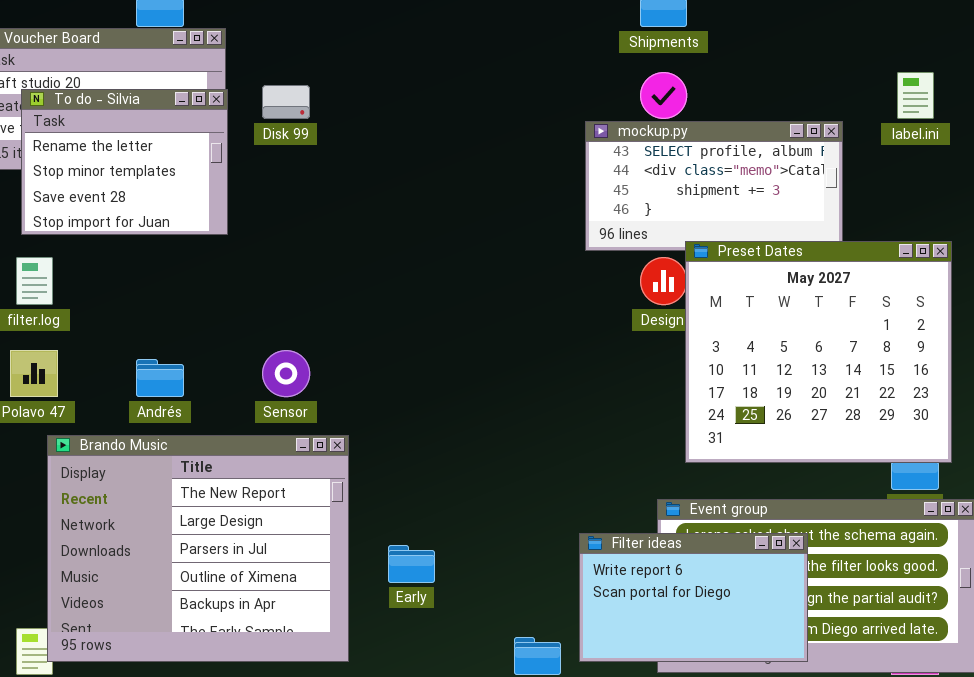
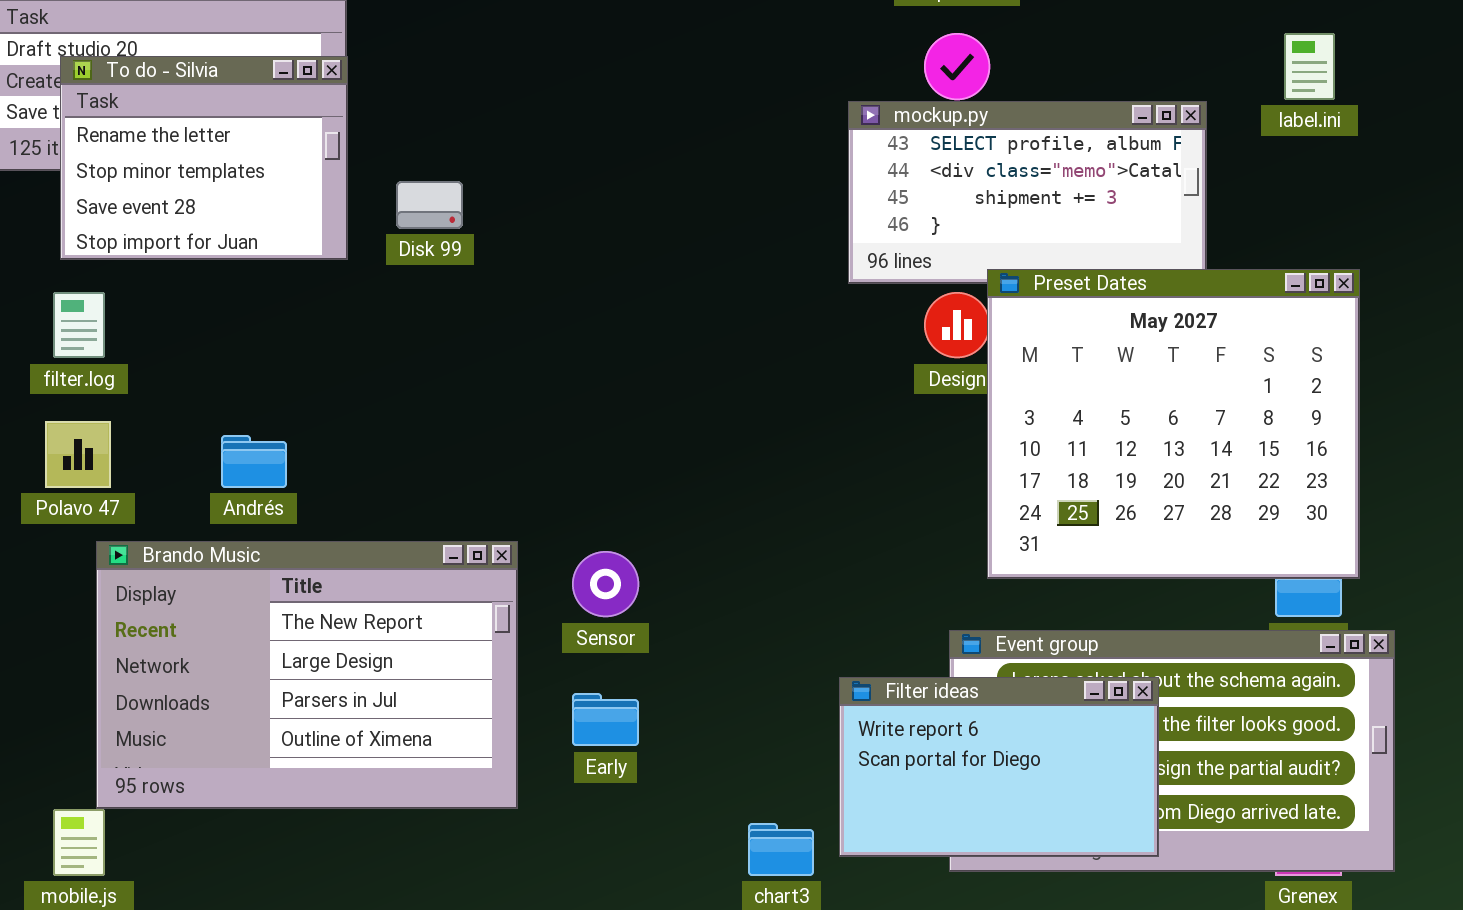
Disk 99: [262,85,310,119] -> [396,181,463,229], moved
Sensor: [262,350,310,397] -> [572,551,639,617], moved
Brando Music: [47,435,349,662] -> [96,541,518,809], resized

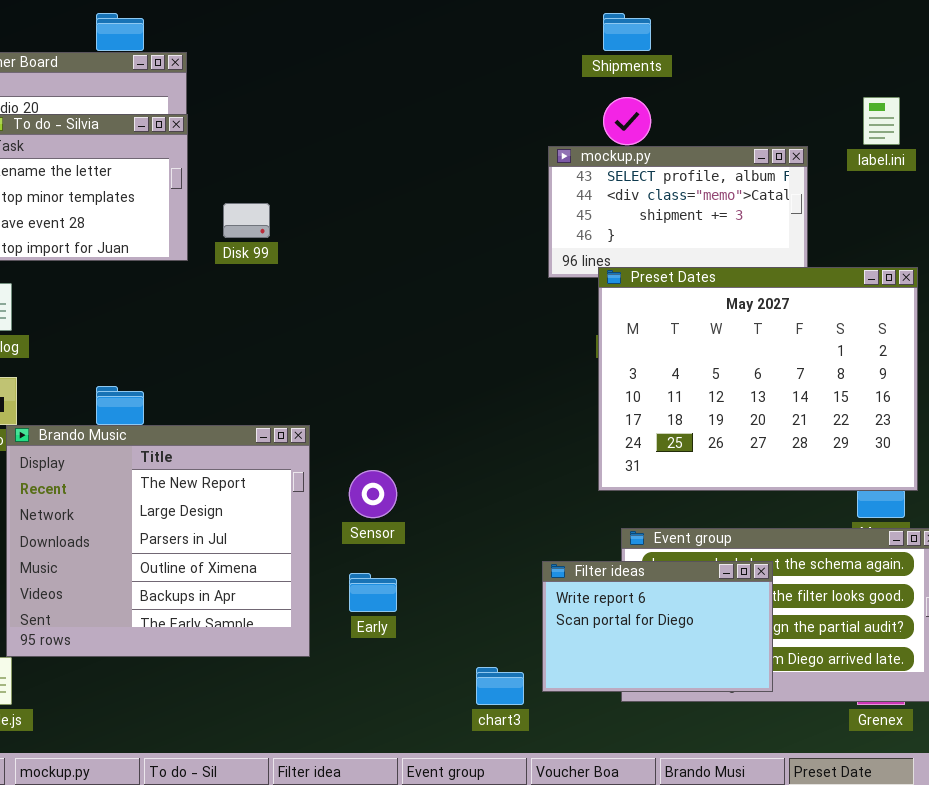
Preset Dates: [987,269,1360,579] -> [598,267,918,491], resized
Brando Music: [96,541,518,809] -> [6,425,310,657], resized

